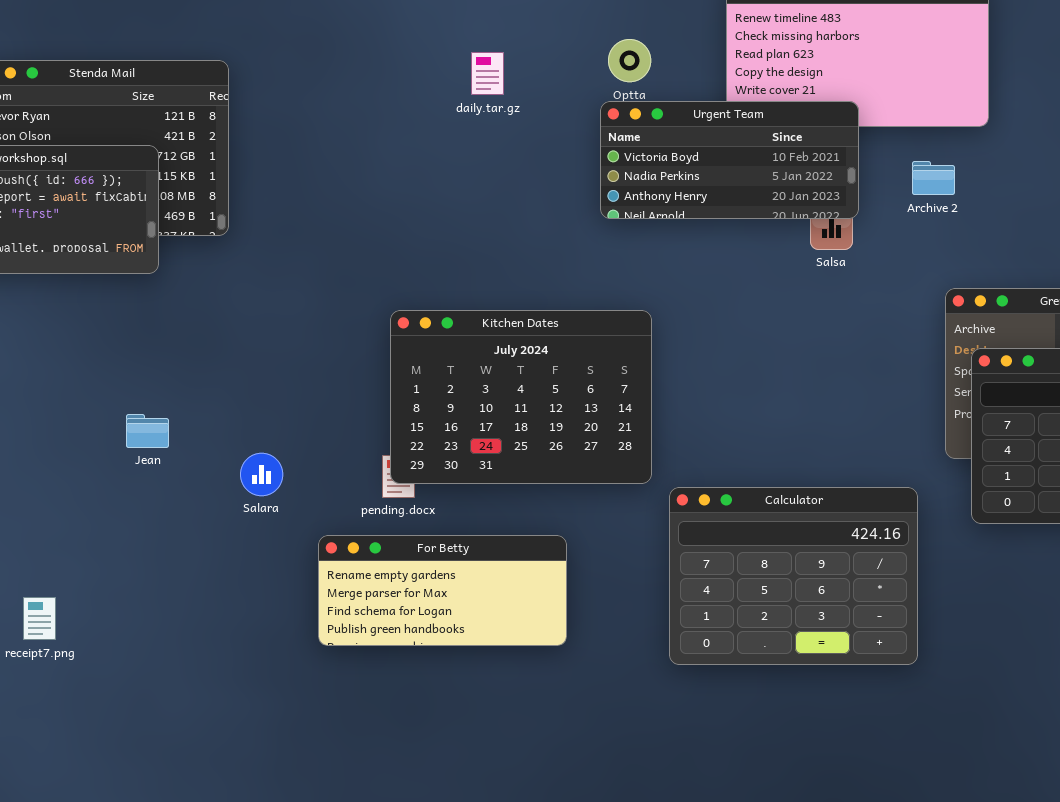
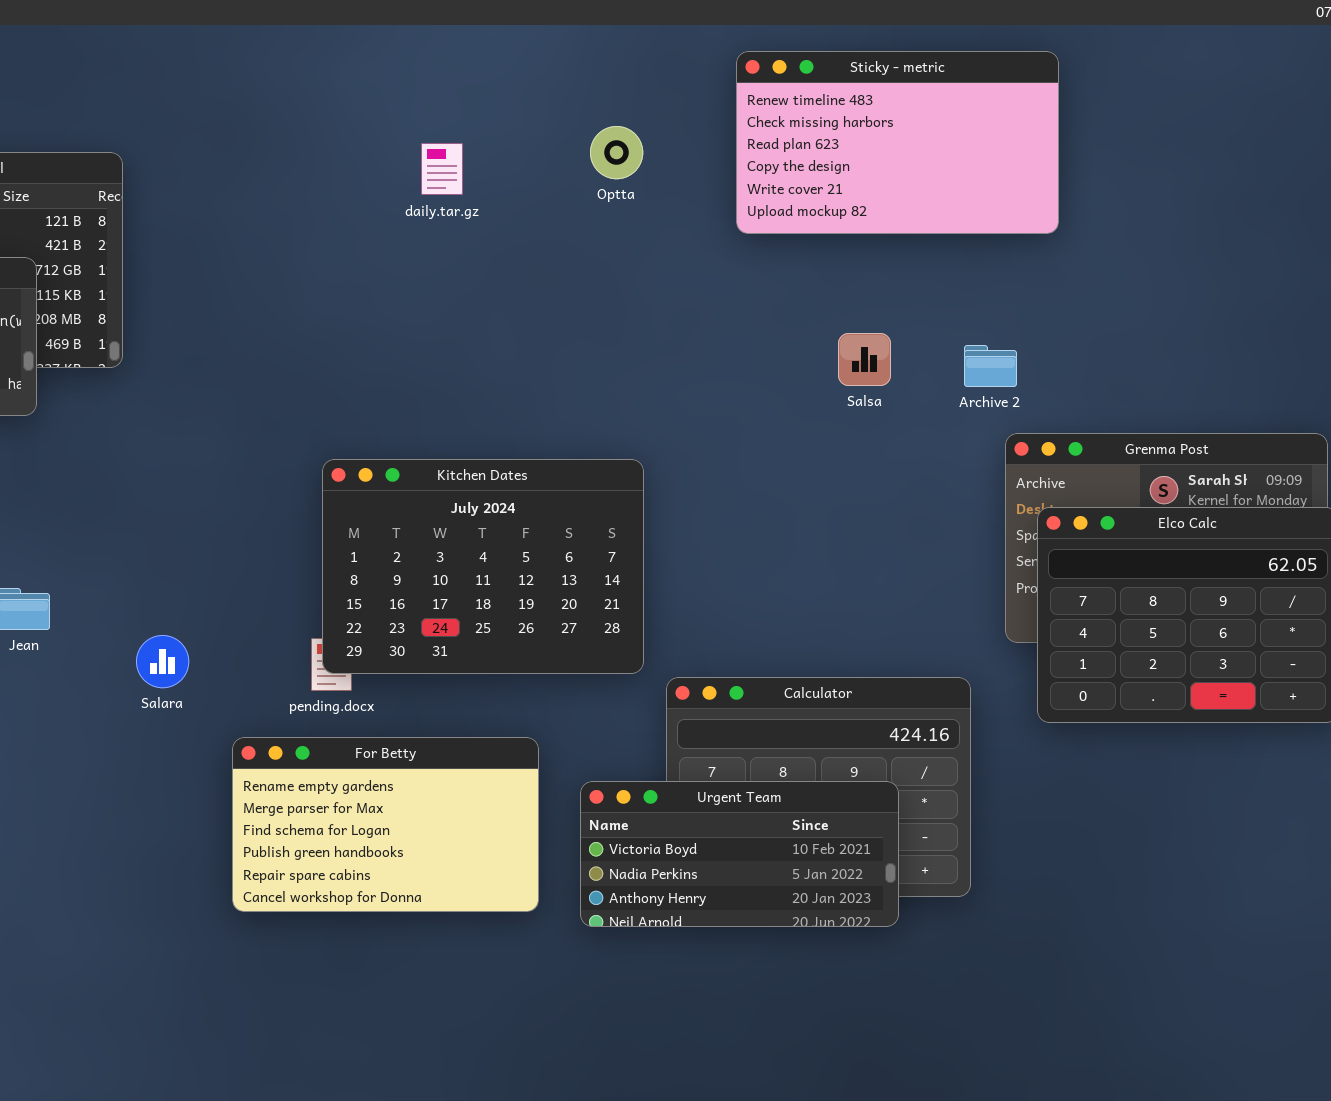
Urgent Team: [600,101,859,219] -> [580,781,899,927], moved
Archive 2: [912,161,955,195] -> [964,345,1017,387], moved
For Betty: [318,535,567,646] -> [232,737,539,912], resized

